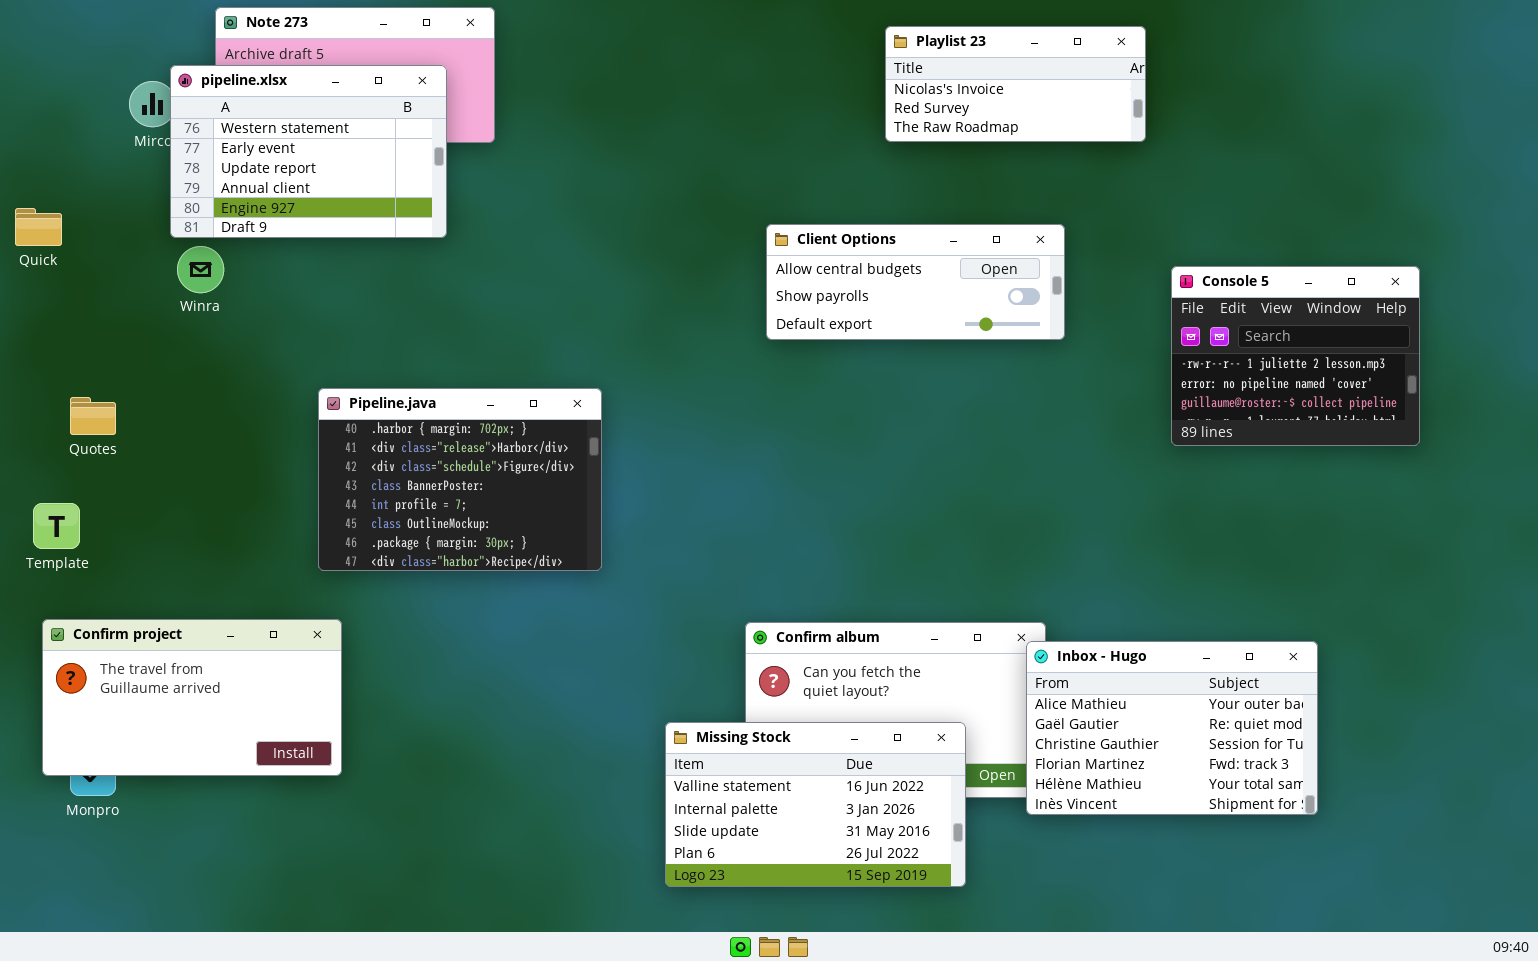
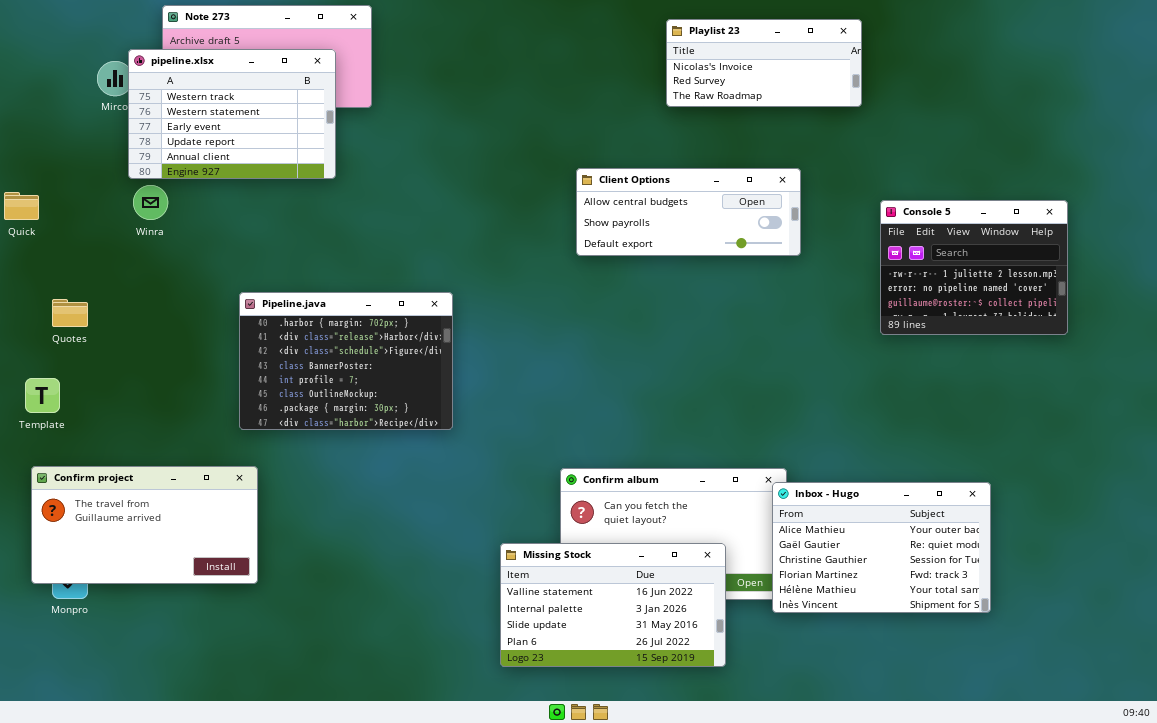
pipeline.xlsx: [170,65,447,238] -> [128,49,336,179], scrolled up 1 row
Quick: [15,208,62,246] -> [4,192,39,220], moved

